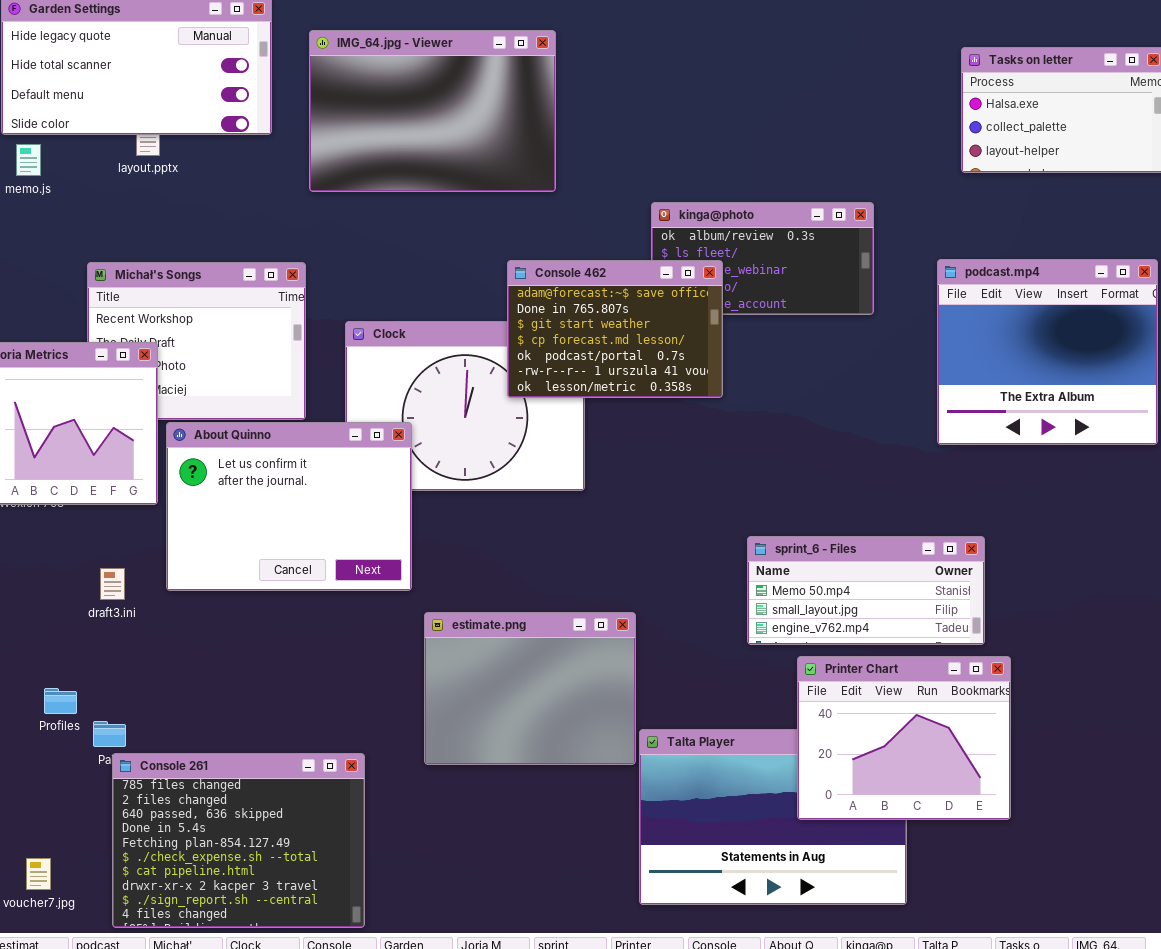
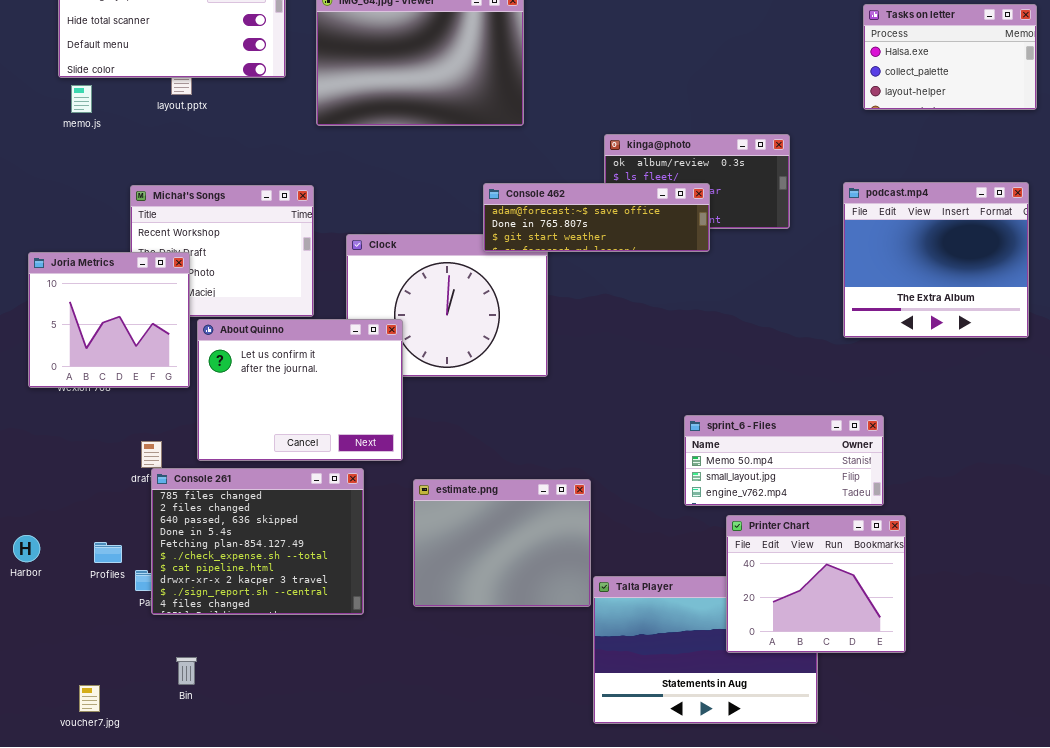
Console 462: [507,260,723,398] -> [483,183,710,252], resized
Console 261: [112,753,365,928] -> [151,468,364,615], moved

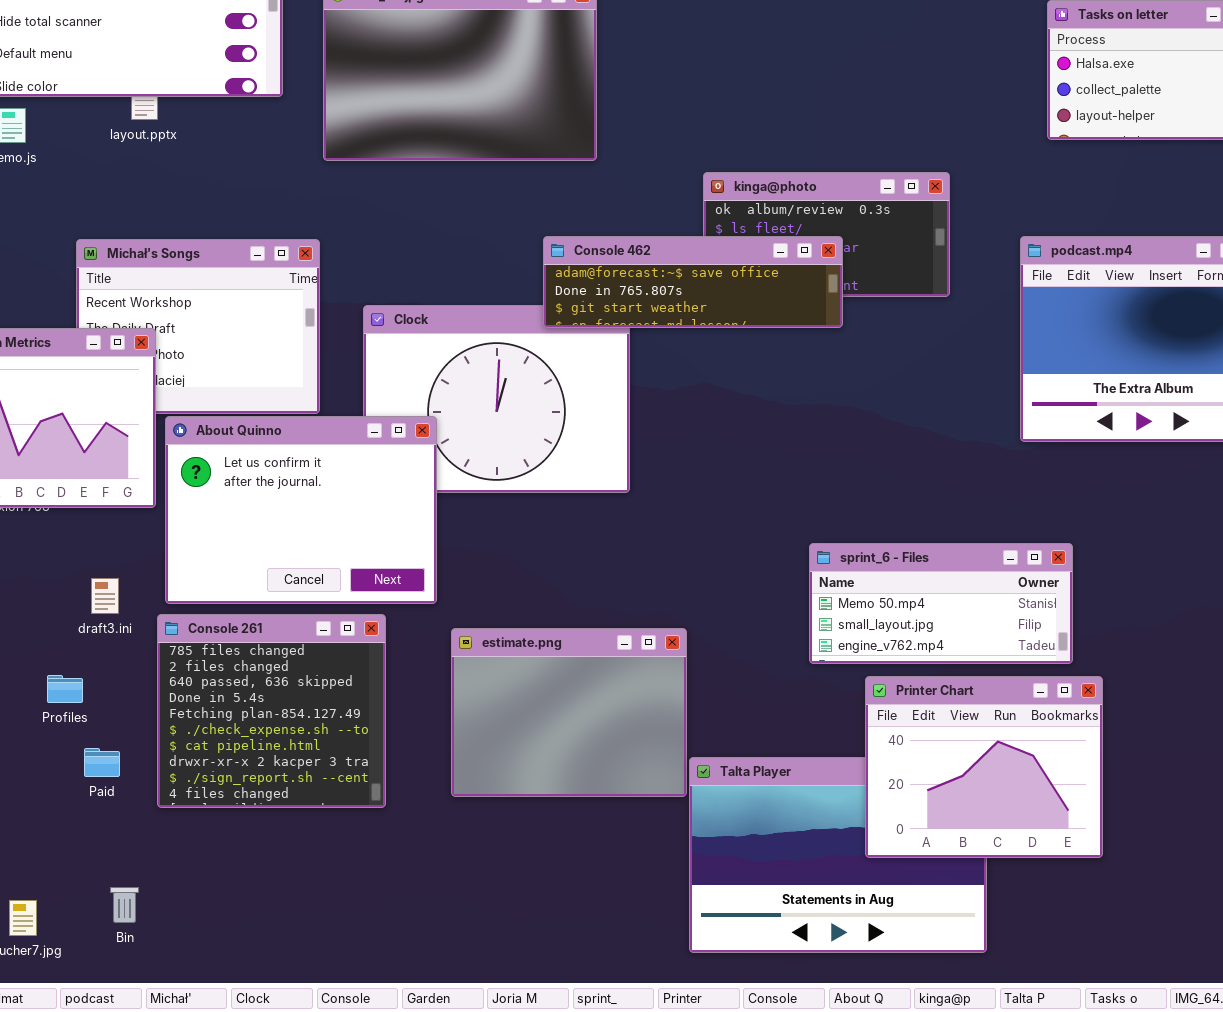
Console 261: [151,468,364,615] -> [157,614,386,808], resized
Profiles: [94,542,122,563] -> [47,675,83,703], moved
Bin: [176,657,197,685] -> [110,887,139,923], moved

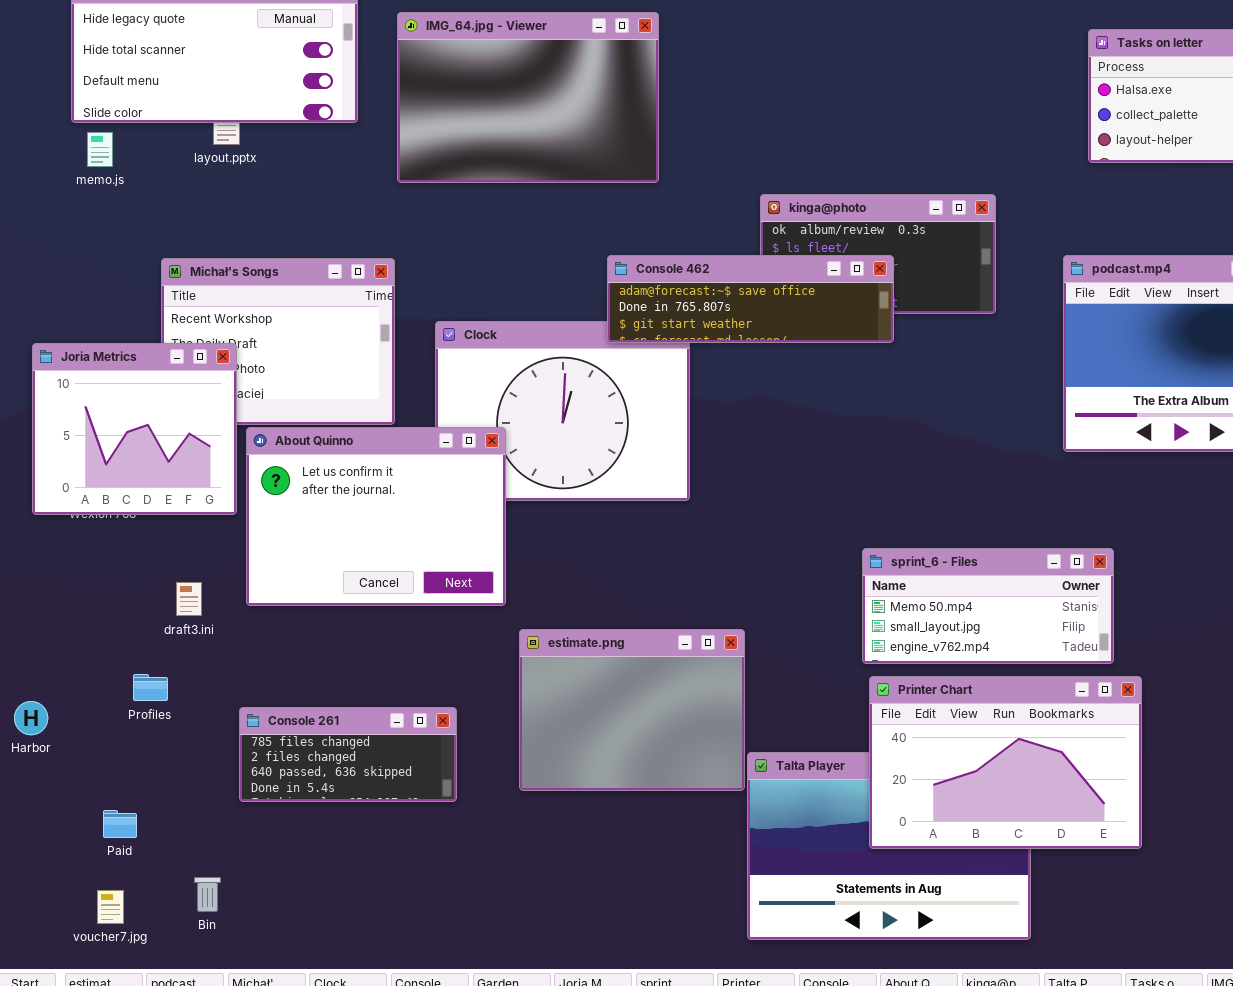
Console 261: [157,614,386,808] -> [239,707,457,802], resized
Printer Chart: [865,676,1103,858] -> [869,676,1142,849], resized
Paid: [84,748,120,777] -> [103,810,137,838], moved

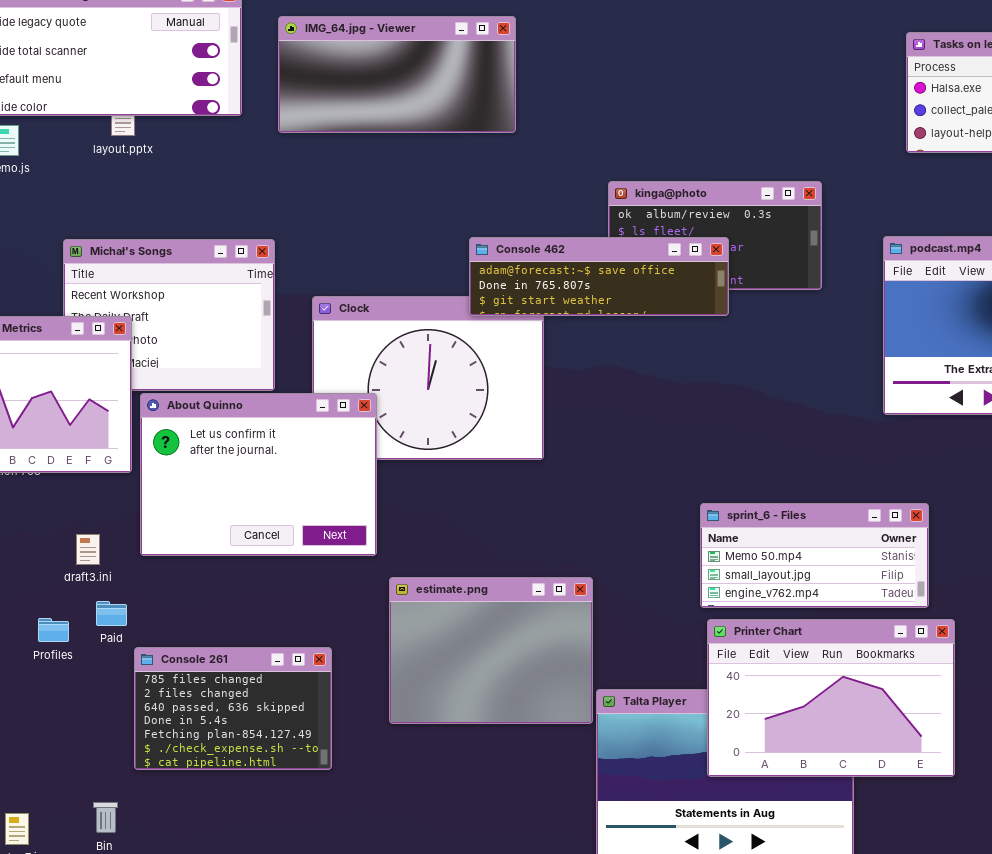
IMG_64.jpg - Viewer: [397,12,659,183] -> [278,16,516,133], resized
Console 261: [239,707,457,802] -> [134,647,332,770], resized
Paid: [103,810,137,838] -> [96,601,127,626], moved

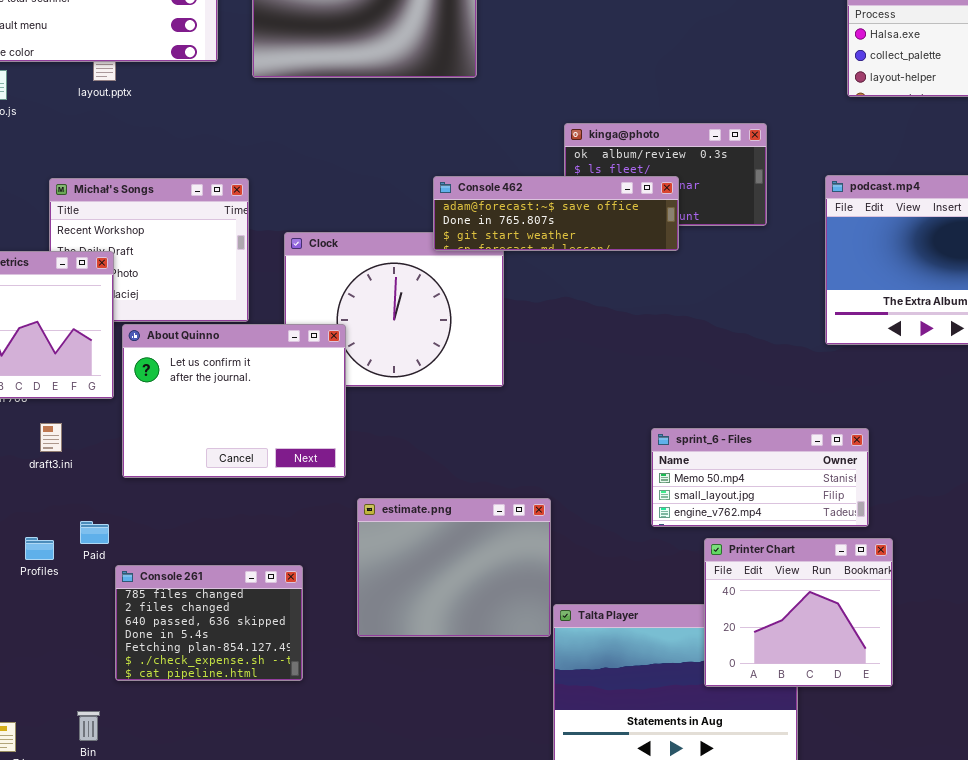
draft3.ini: [76,534,100,565] -> [40,423,62,452], moved
Printer Chart: [707,619,955,777] -> [704,538,893,687], resized

